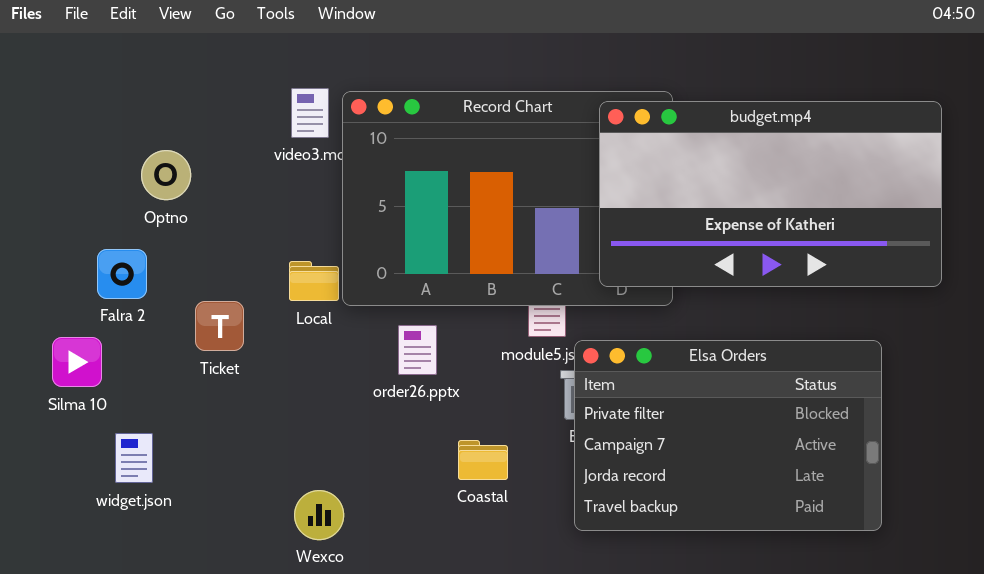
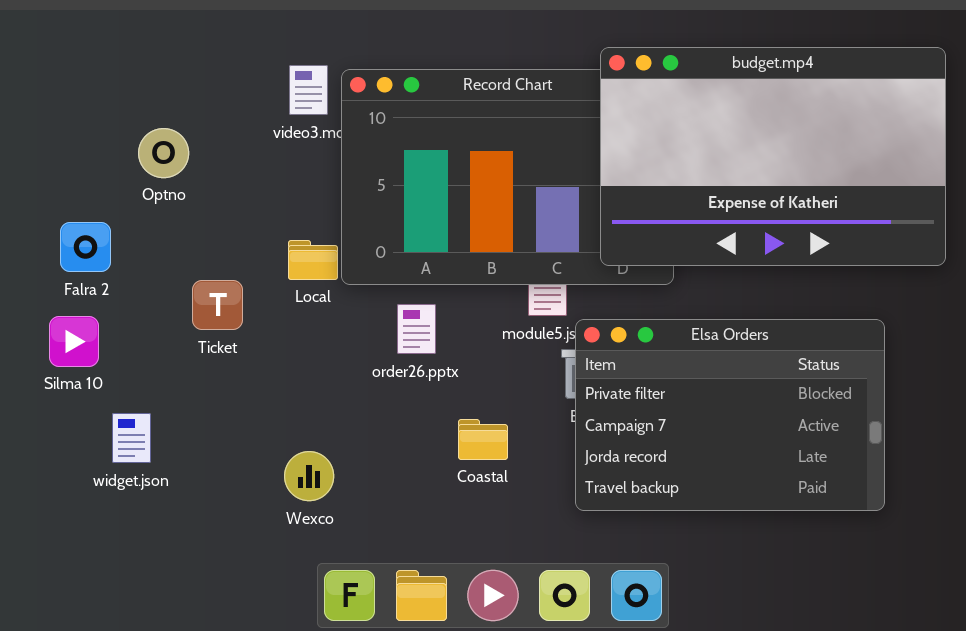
budget.mp4: [599,101,942,287] -> [600,47,946,266], resized
Falra 2: [97,249,147,299] -> [60,222,111,272], moved
Wexco: [294,490,344,540] -> [284,451,334,501], moved

